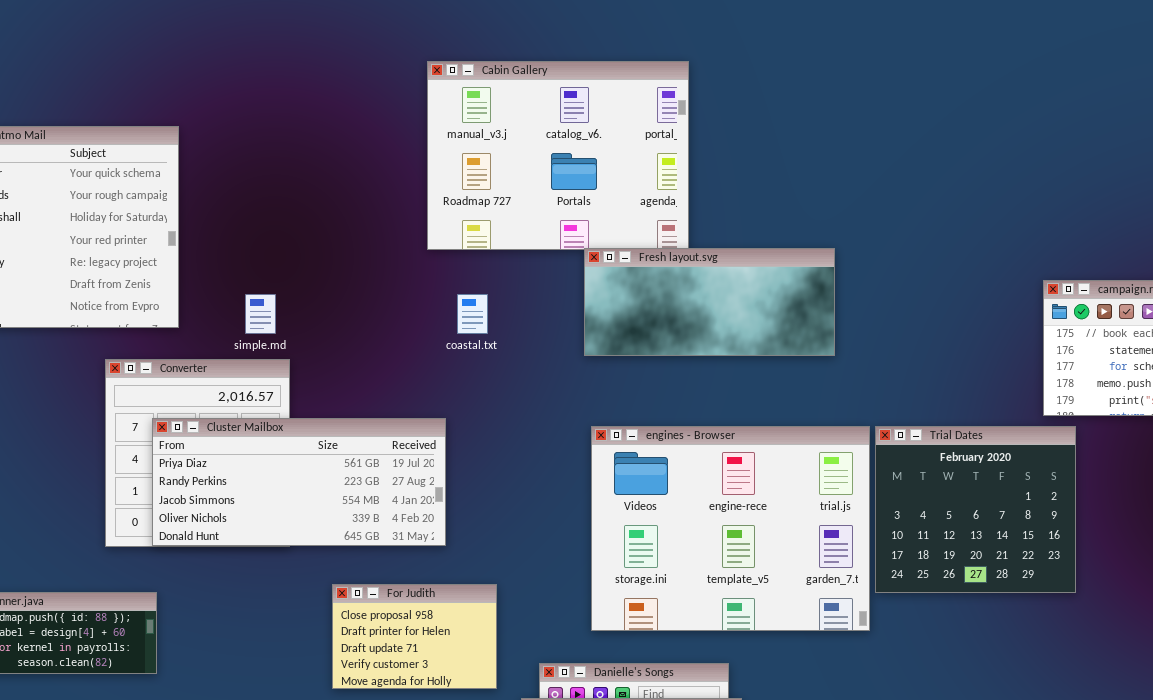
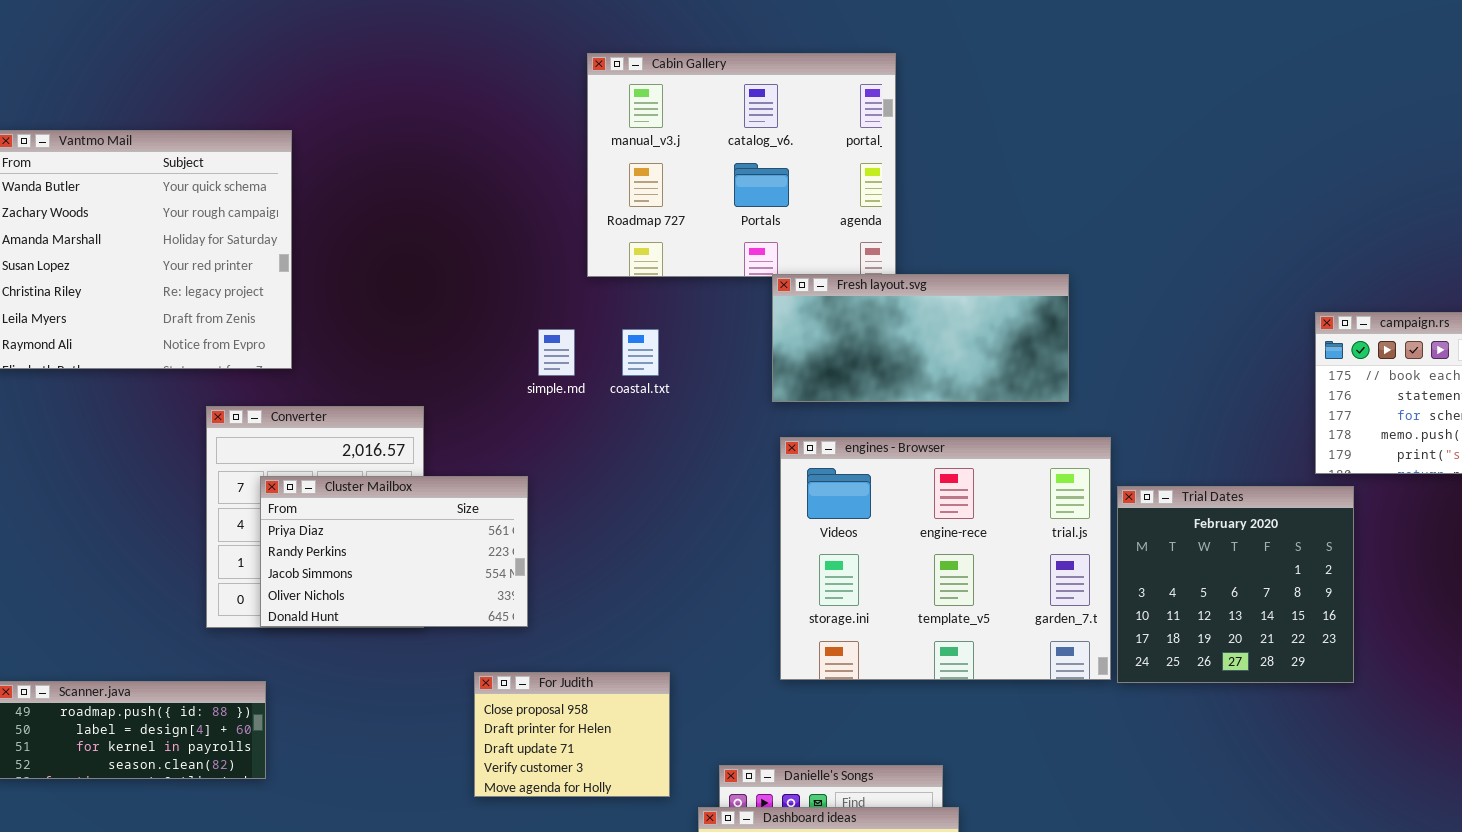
simple.md: [245,294,276,334] -> [538,329,575,376], moved
Cluster Mailbox: [152,418,446,546] -> [260,476,528,627], resized
engines - Browser: [591,426,870,631] -> [780,437,1111,680], moved

